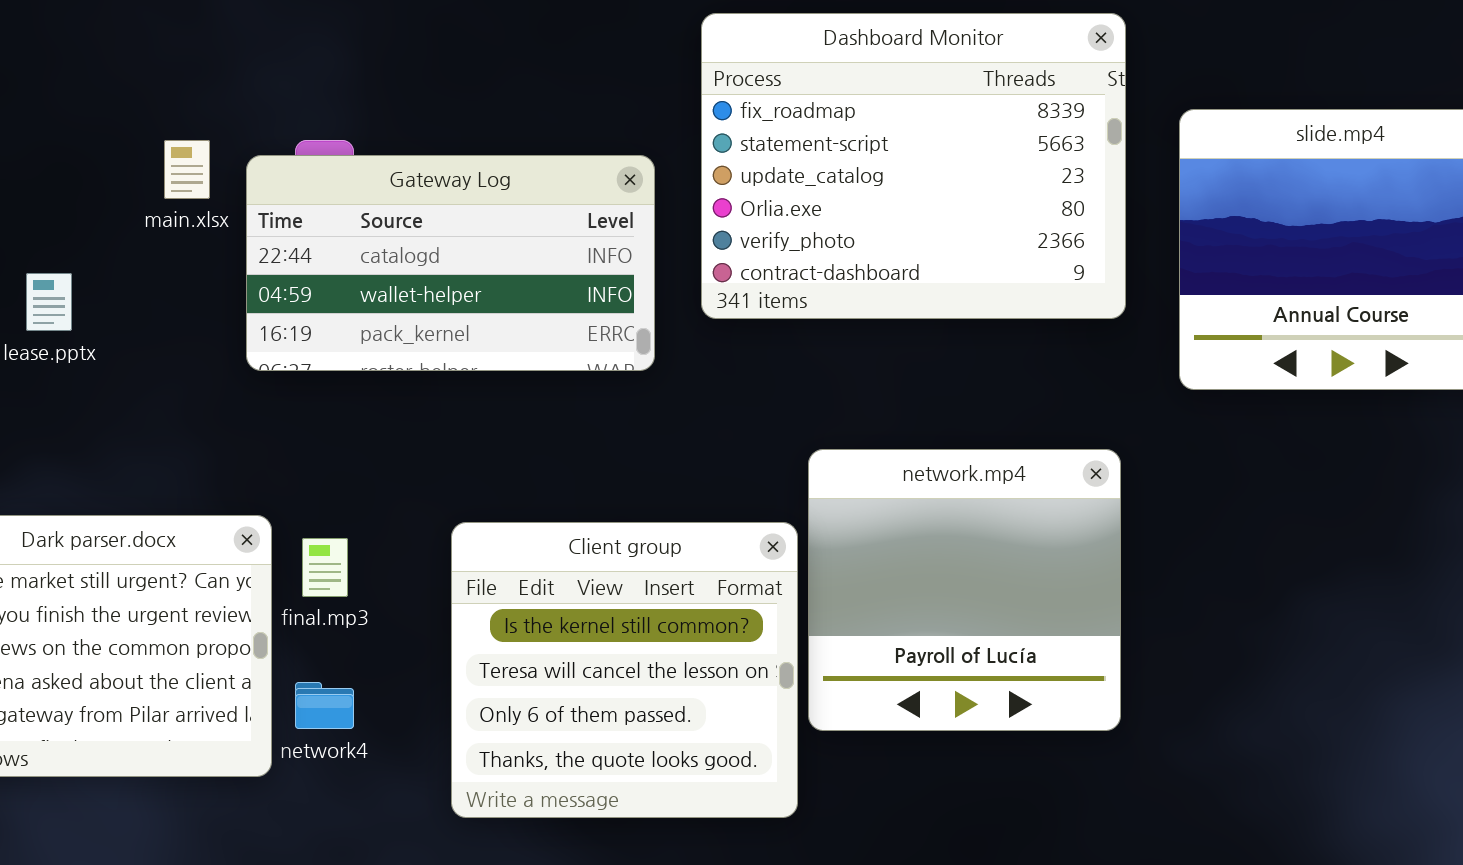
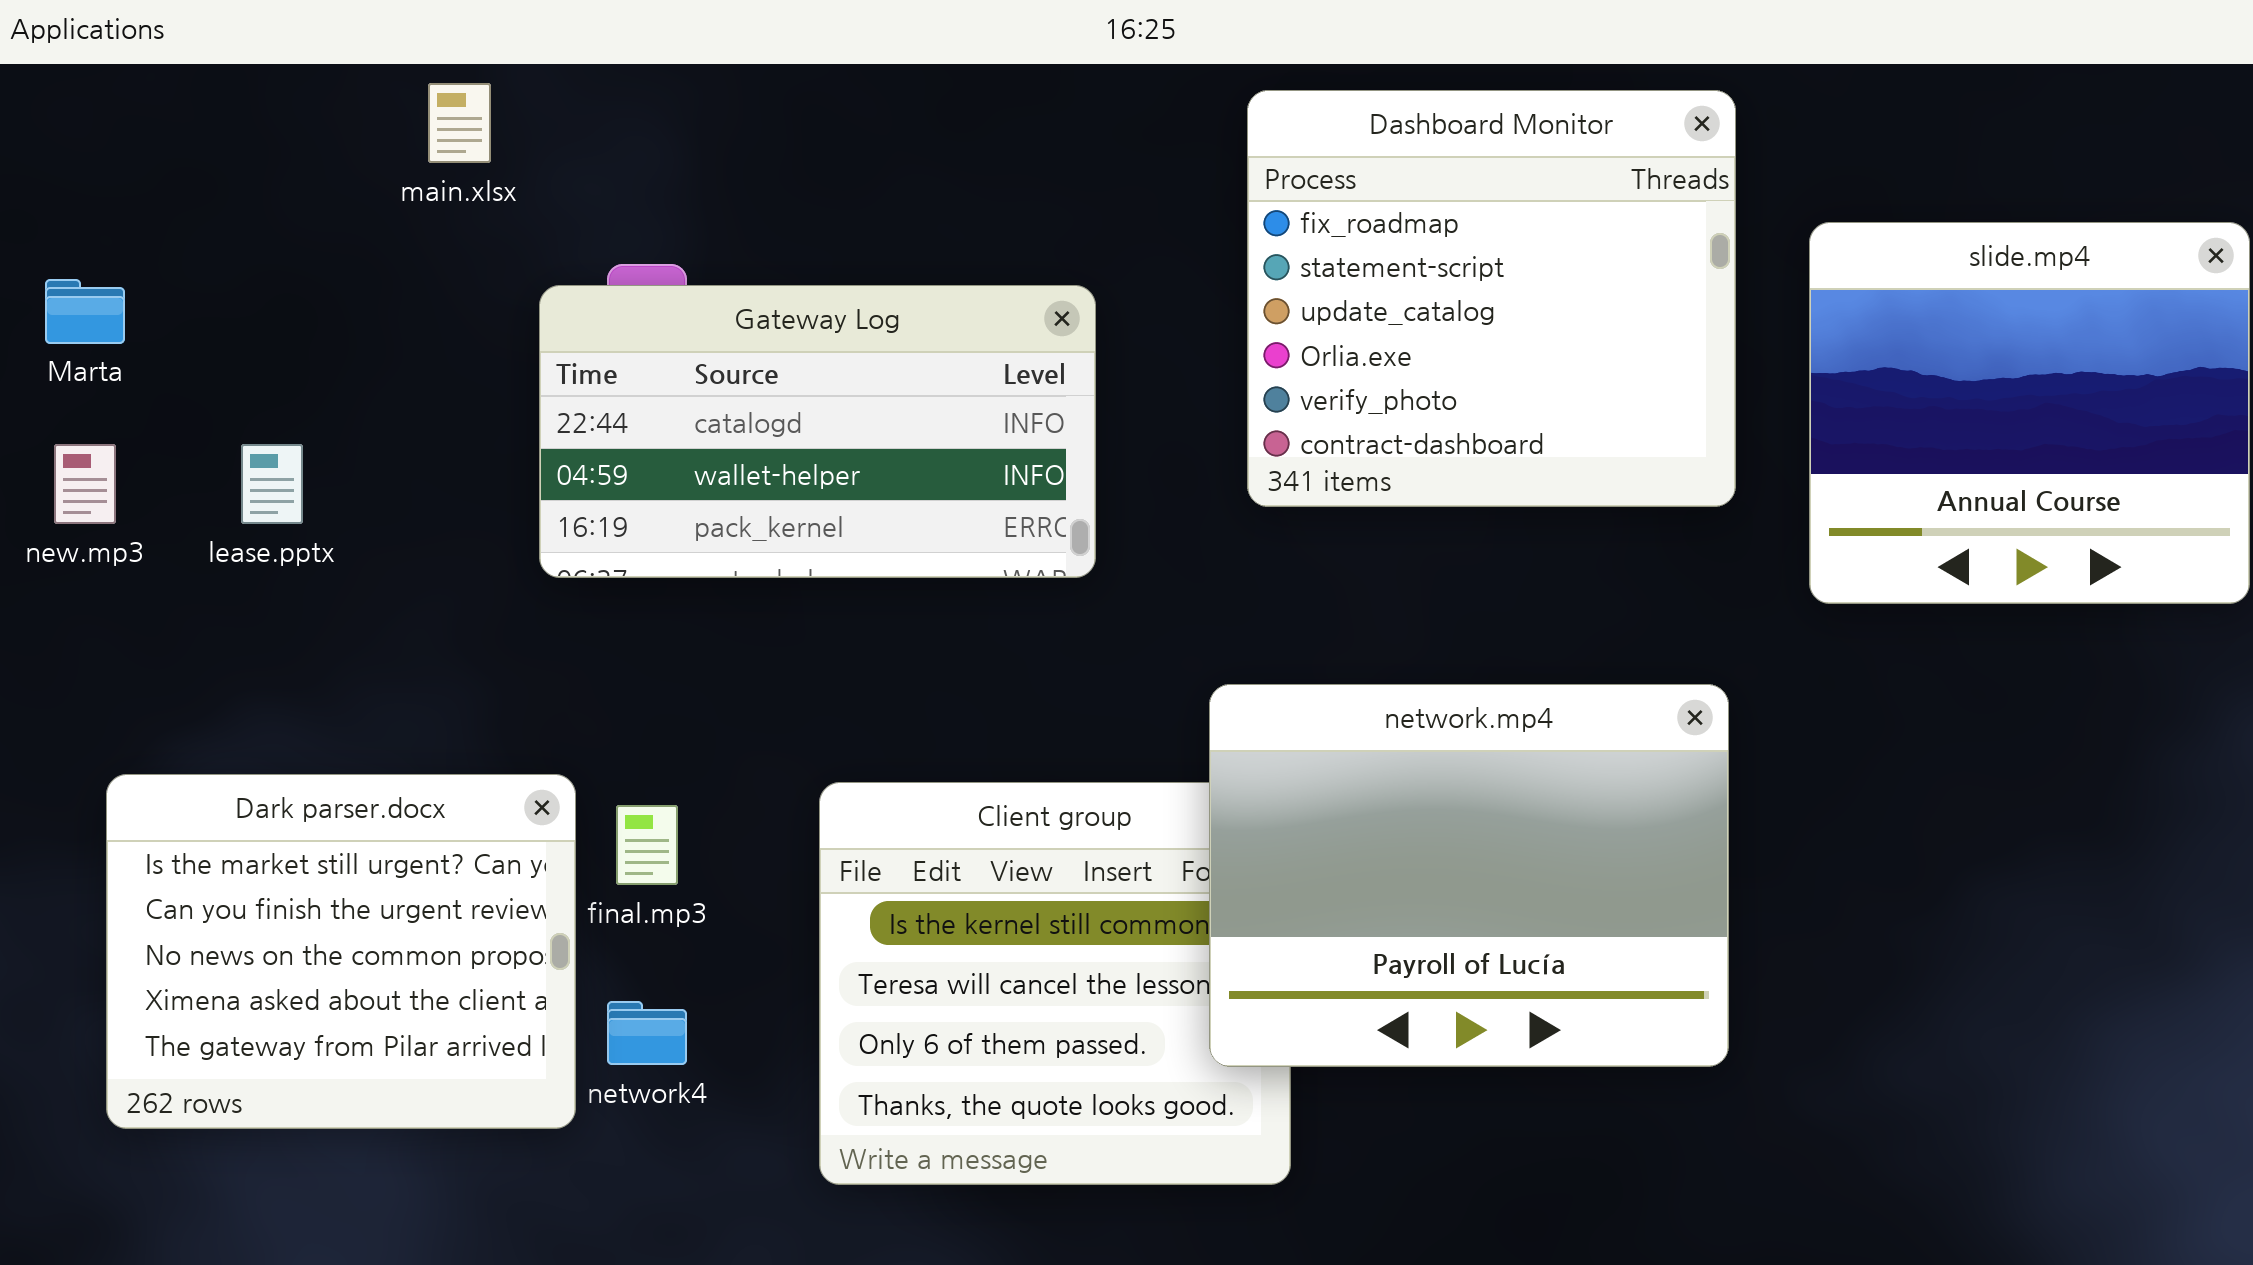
Dashboard Monitor: [701,13,1126,319] -> [1247,90,1736,507], resized
main.xlsx: [164,140,210,199] -> [428,83,491,163], moved
network.mp4: [808,449,1121,731] -> [1209,684,1729,1067], resized

